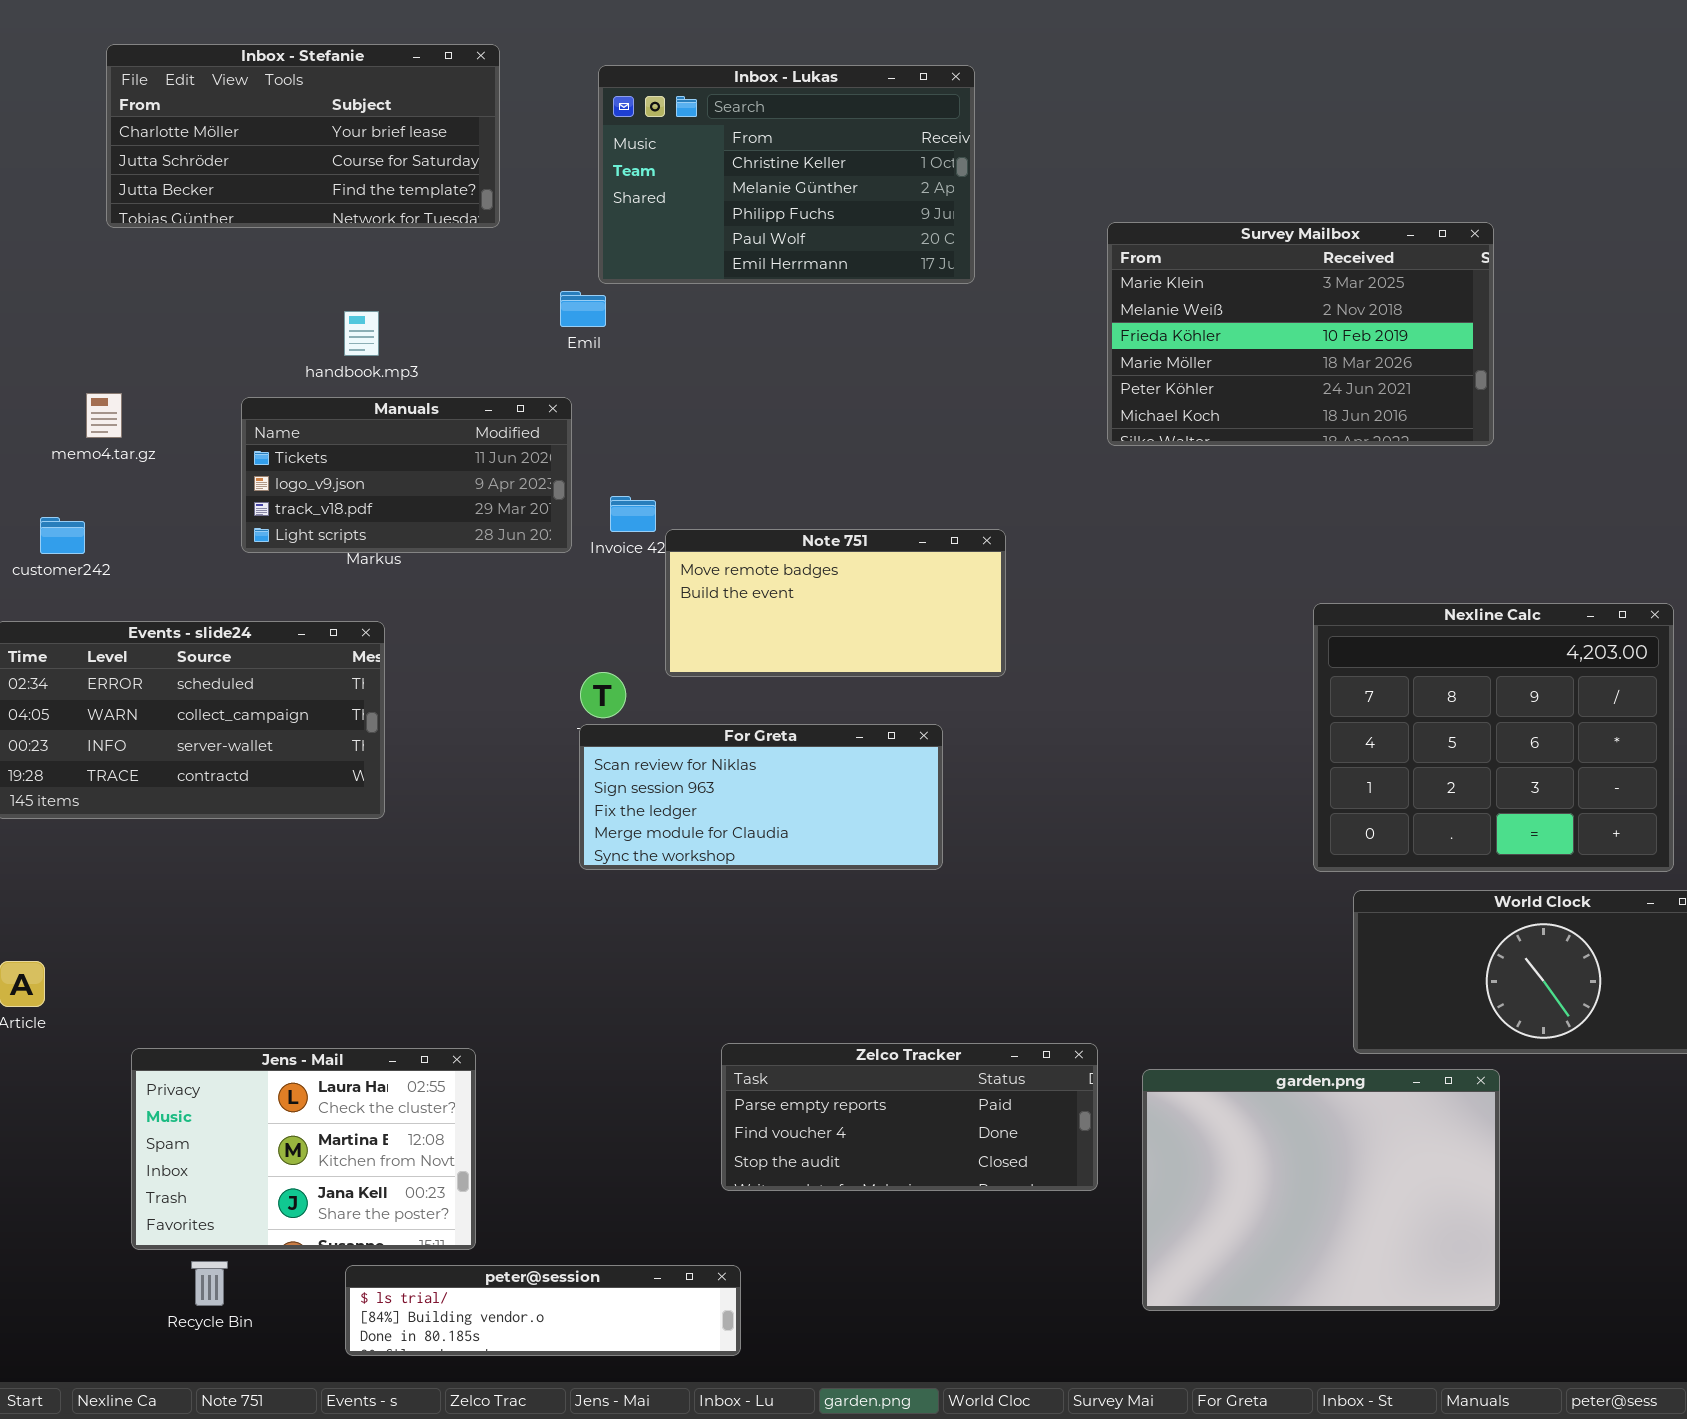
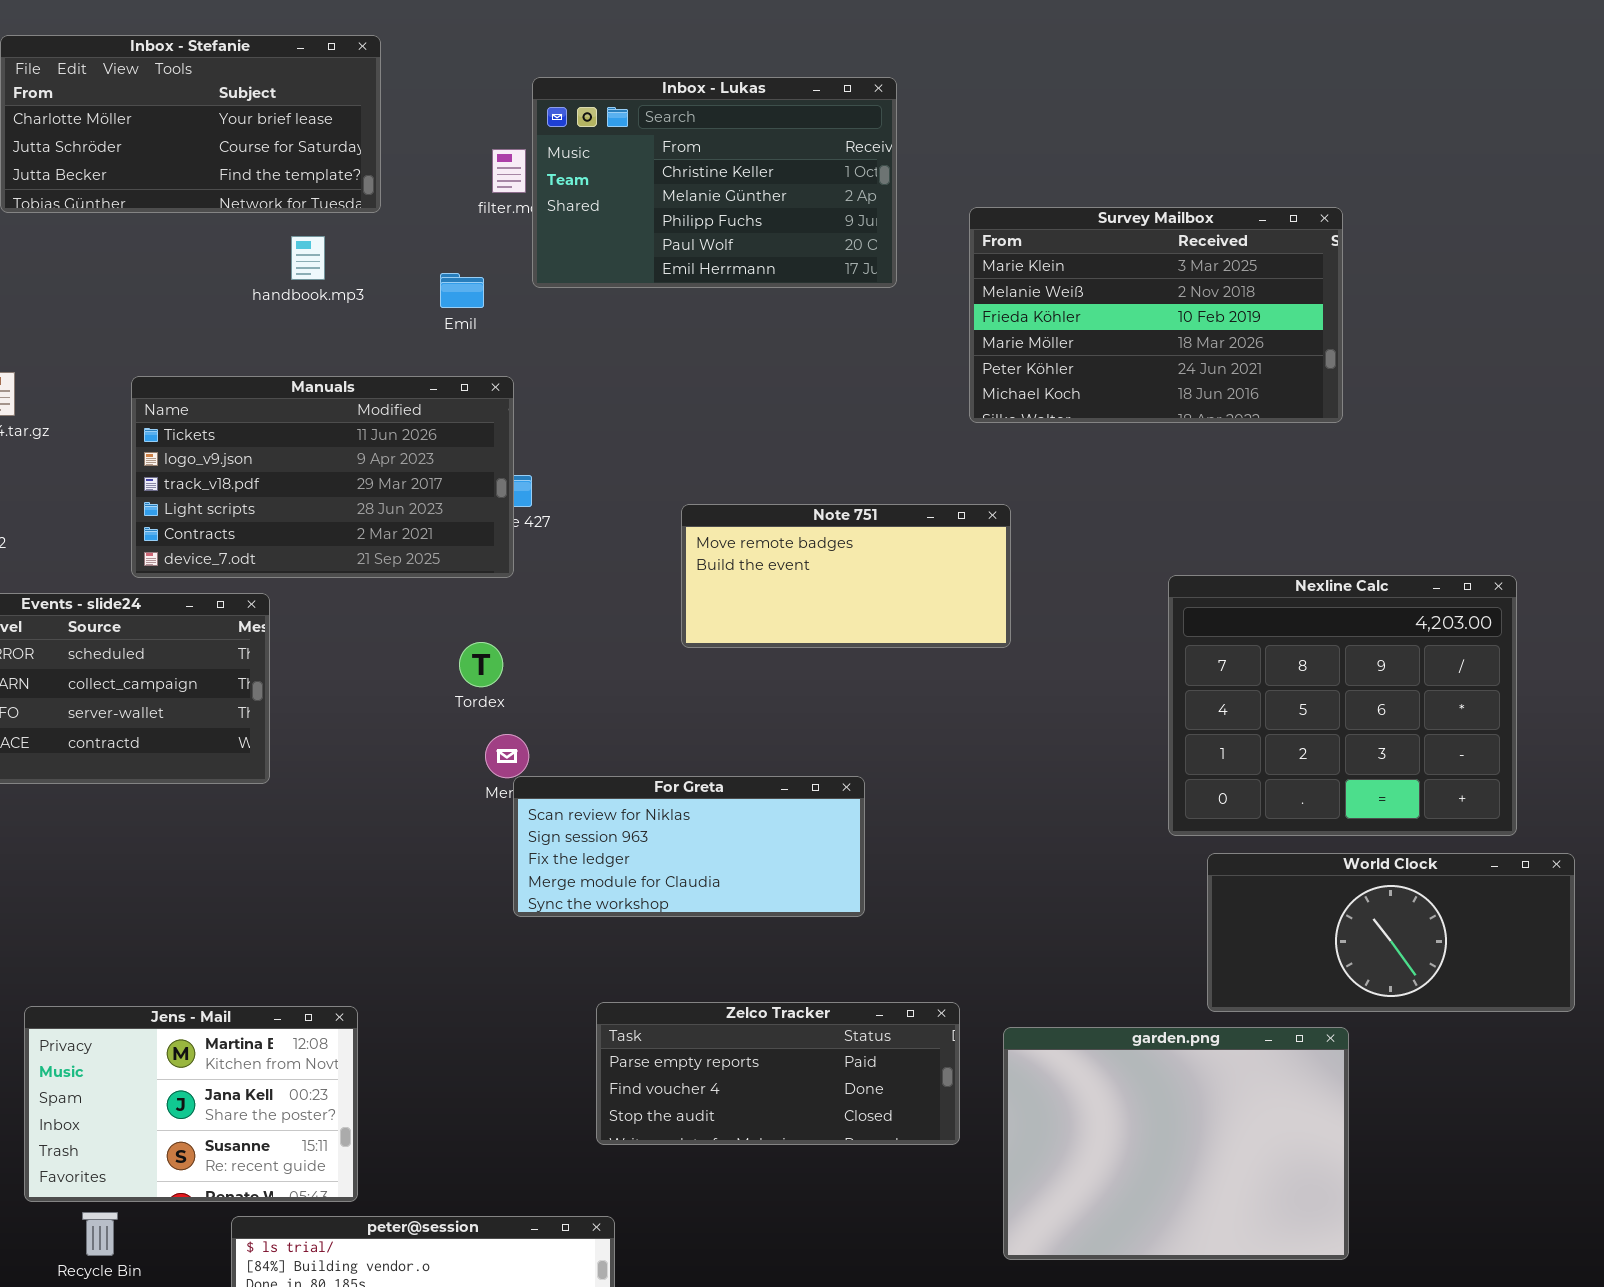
Inbox - Lukas: [598,65,975,284] -> [532,77,897,288], moved
handbook.mp3: [344,311,379,356] -> [291,236,325,280], moved
Manuals: [241,397,572,553] -> [131,376,514,578], resized
Note 751: [665,529,1006,677] -> [681,504,1011,648], moved
For Greta: [579,724,943,870] -> [513,776,865,917], moved
Jens - Mail: [131,1048,476,1250] -> [24,1006,358,1202], scrolled down 1 row

